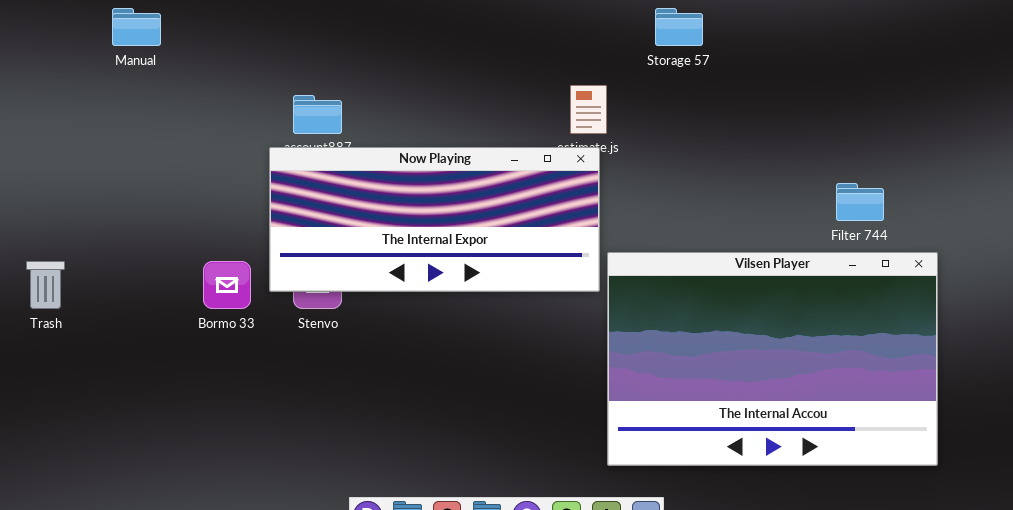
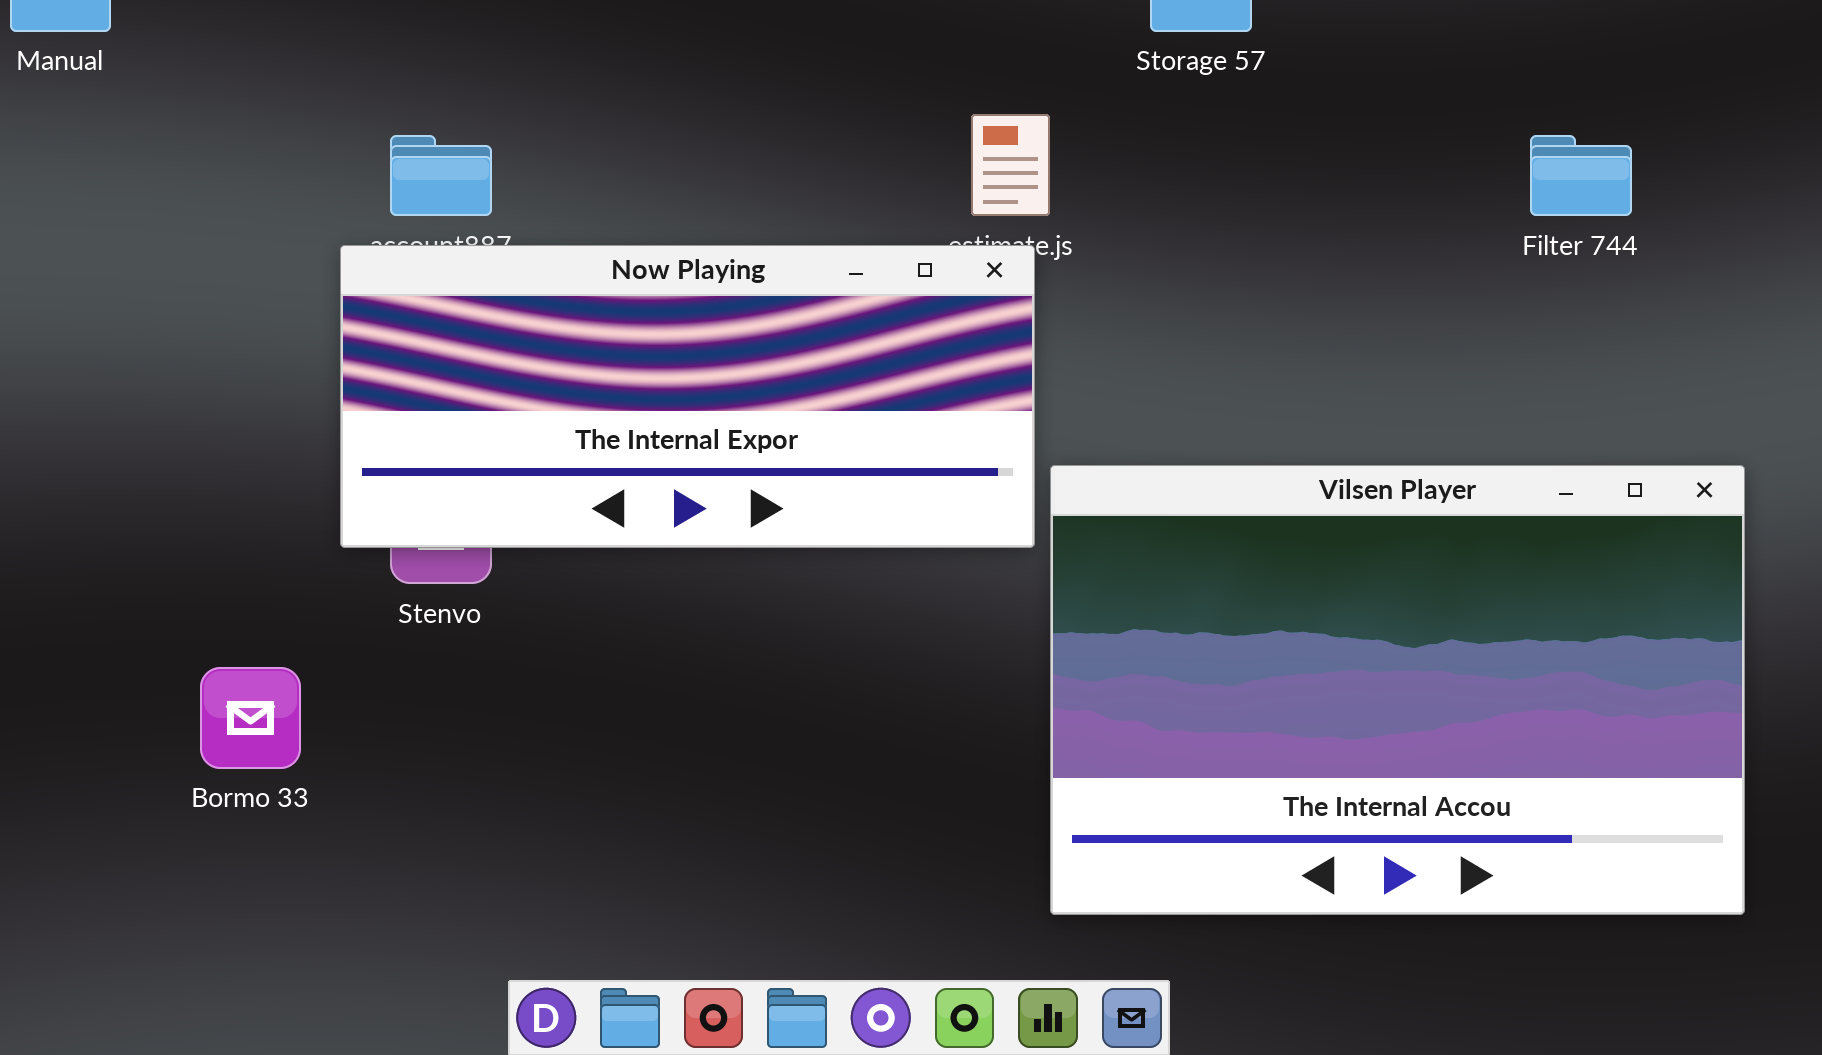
Filter 744: [836,183,884,221] -> [1530,135,1632,216], moved
Bormo 33: [203,261,251,309] -> [200,667,301,769], moved

